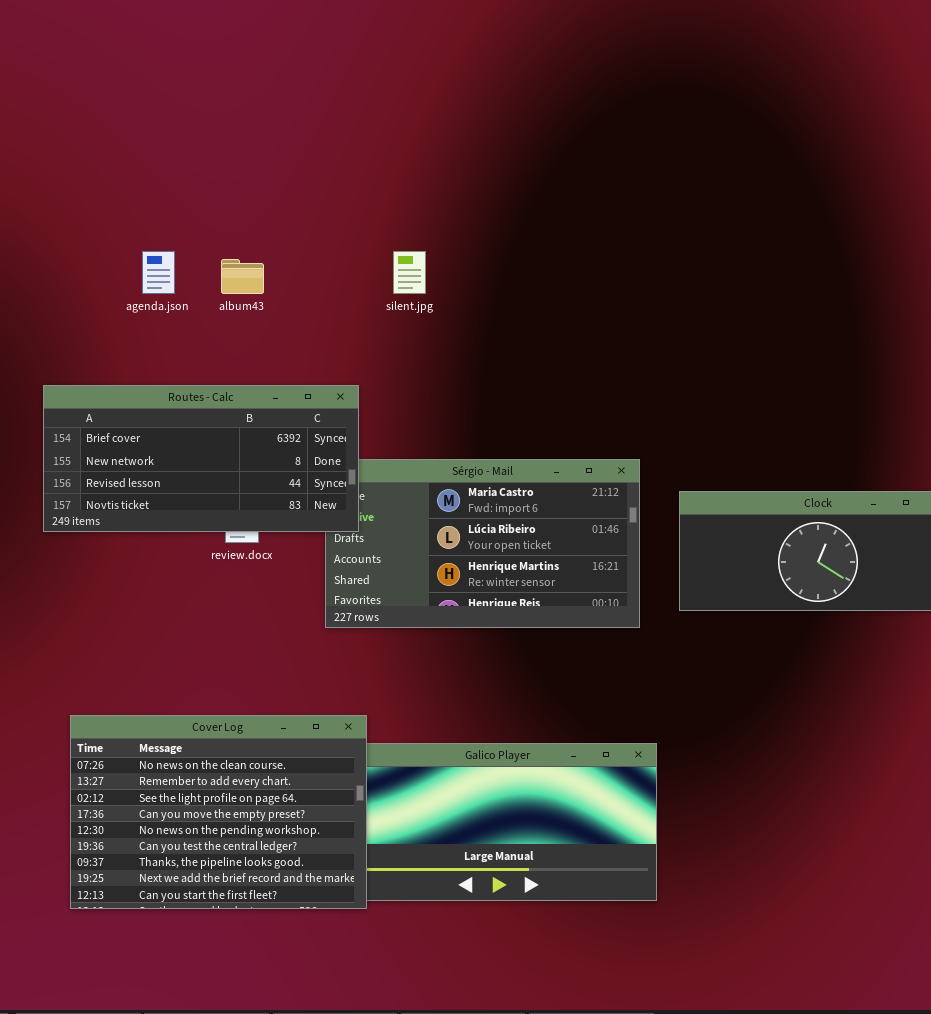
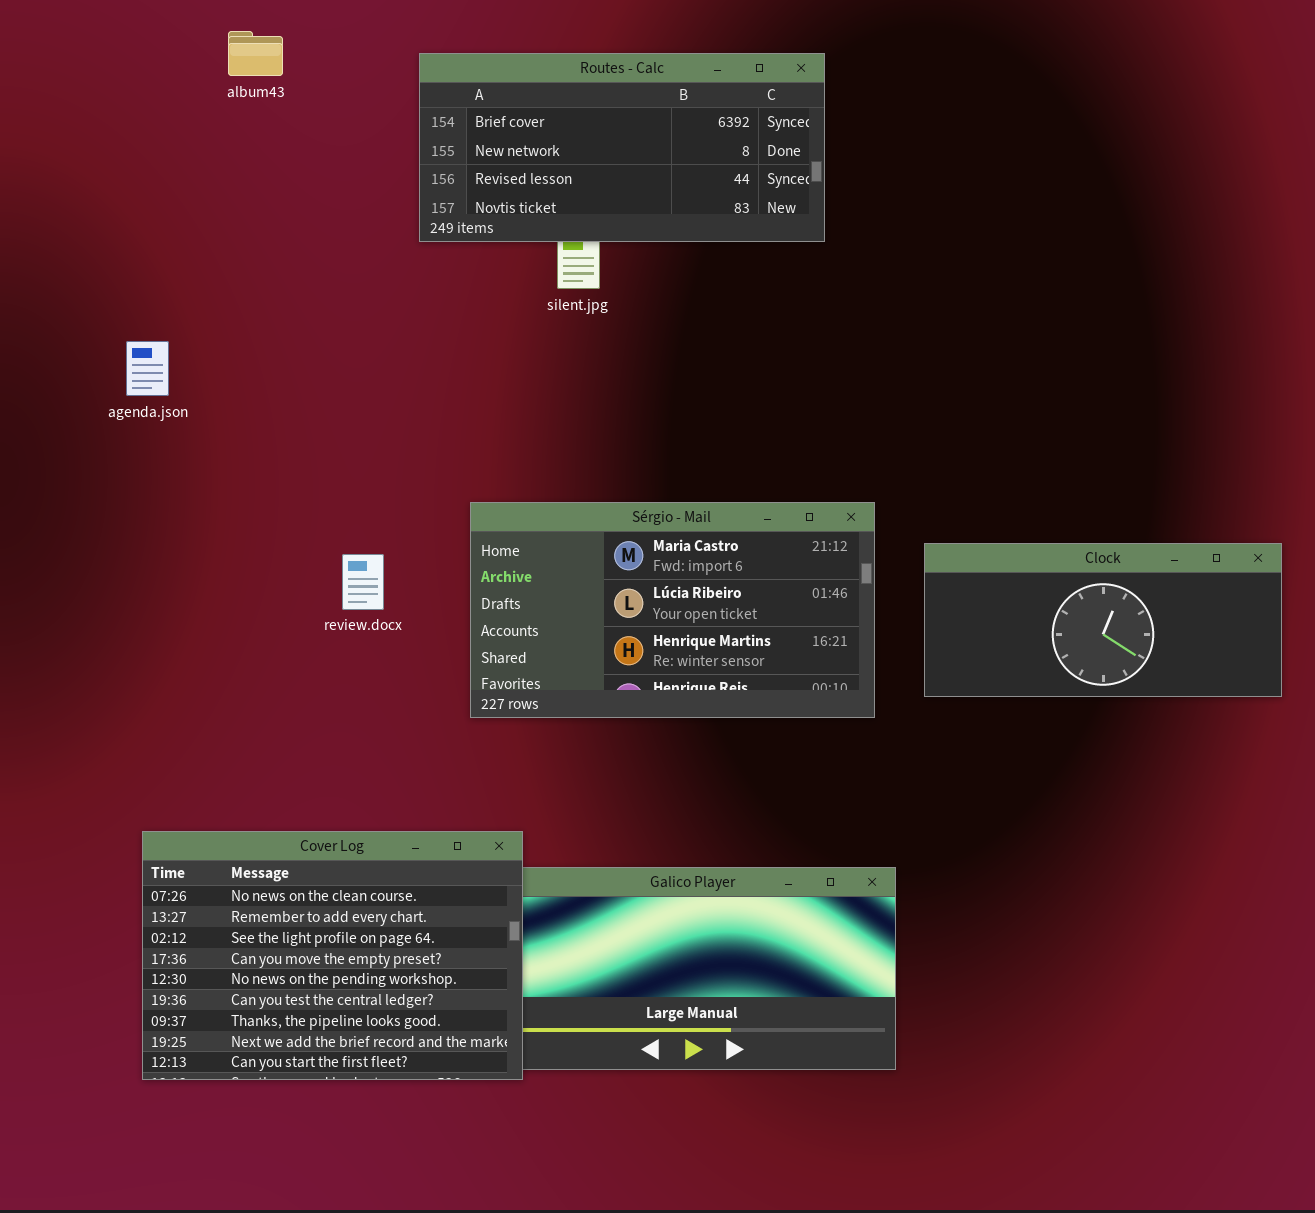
agenda.json: [142,251,175,294] -> [126,341,169,396], moved
album43: [221,259,264,294] -> [228,31,283,76], moved
Routes - Calc: [43,385,359,532] -> [419,53,825,242], moved

